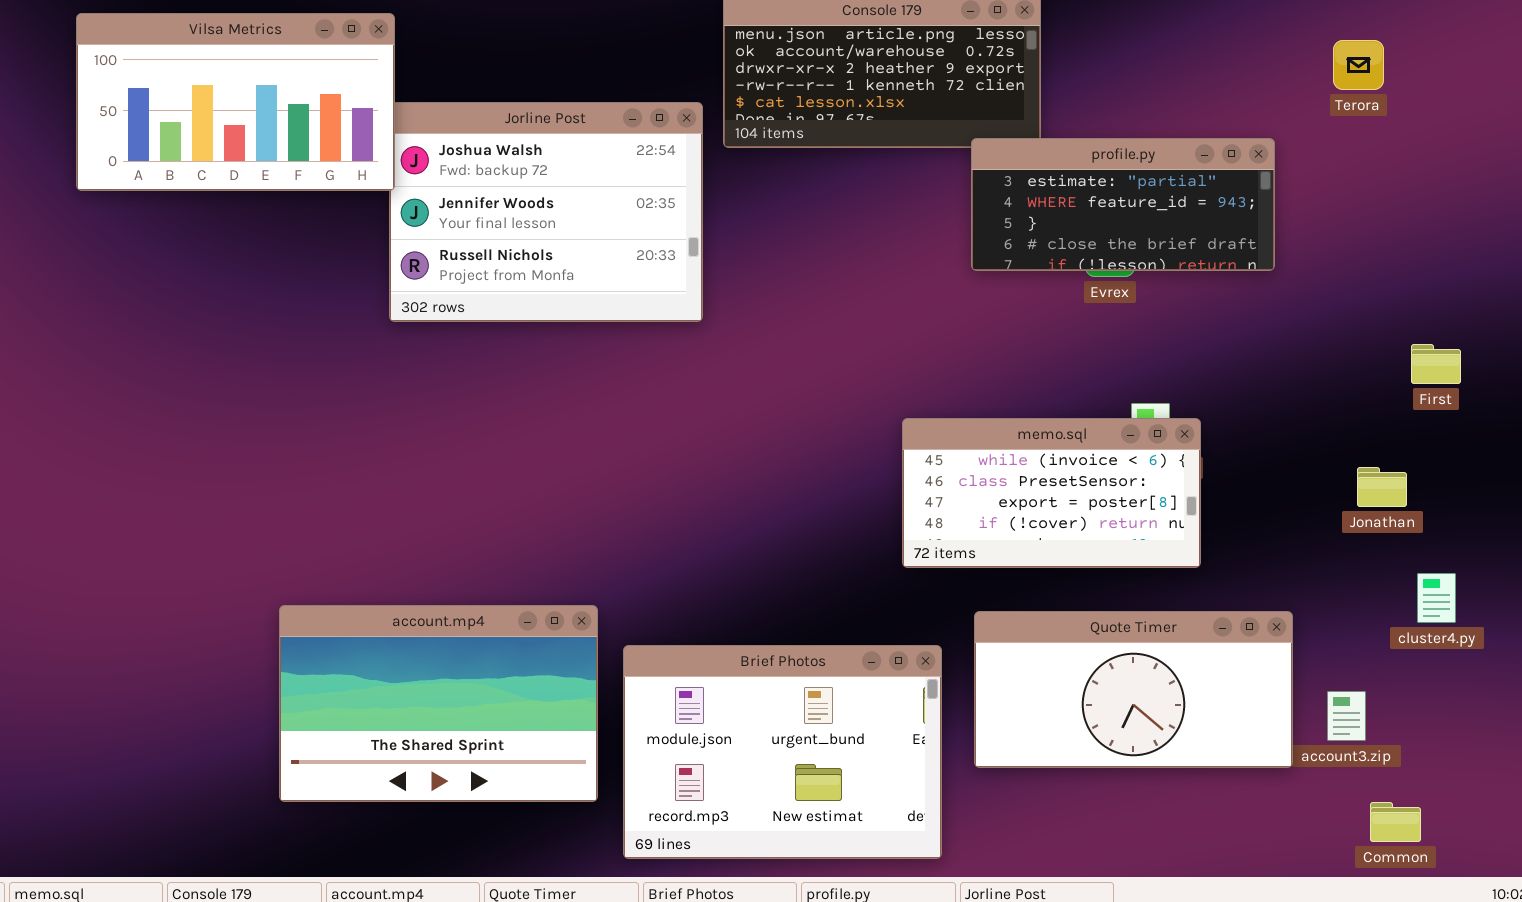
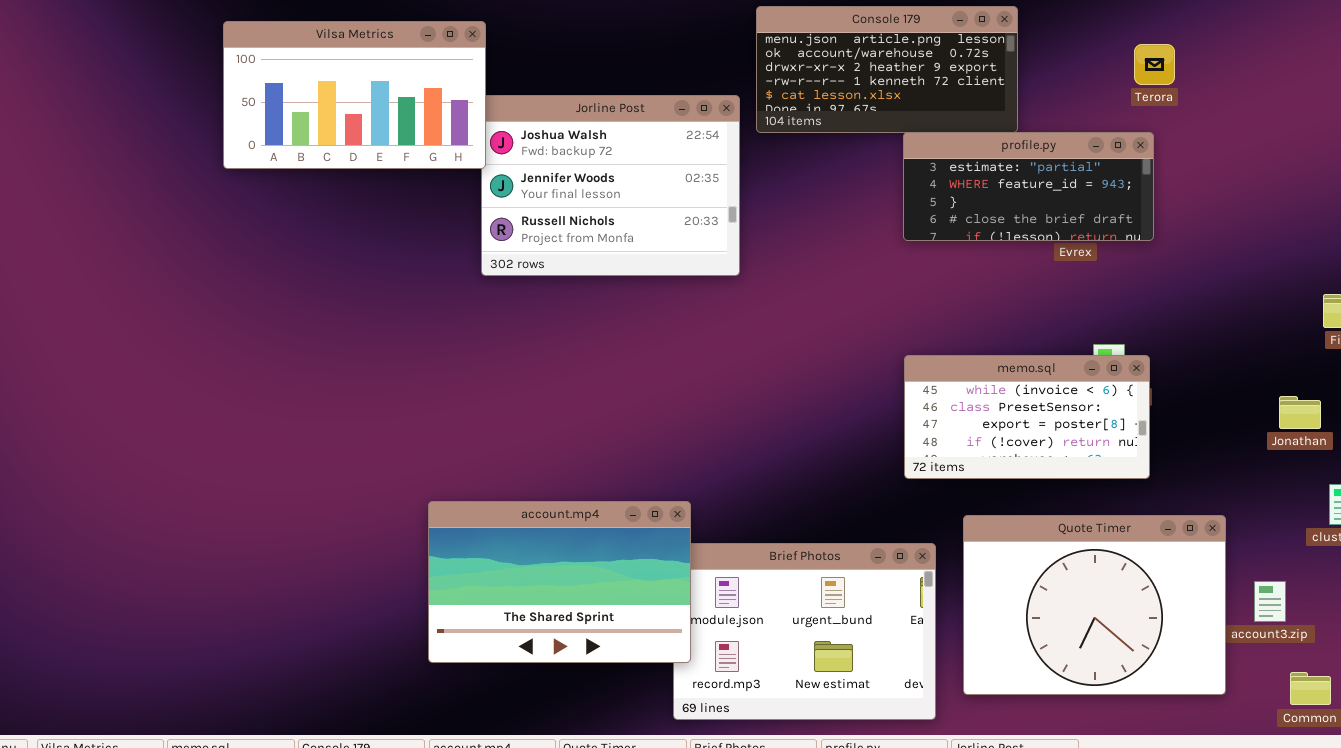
Terora: [1333,40,1384,90] -> [1134,44,1175,85], moved
profile.py: [971,138,1275,271] -> [903,132,1154,241], moved
account.mp4: [279,605,598,802] -> [428,501,691,663], moved
Quote Timer: [974,611,1293,768] -> [963,515,1226,695], resized

